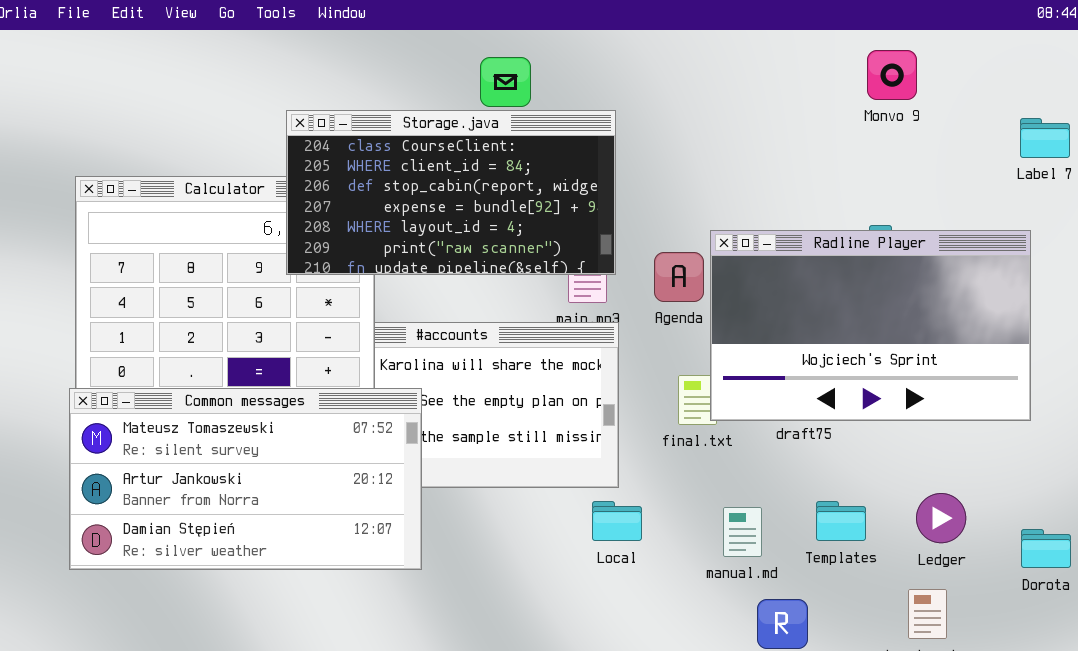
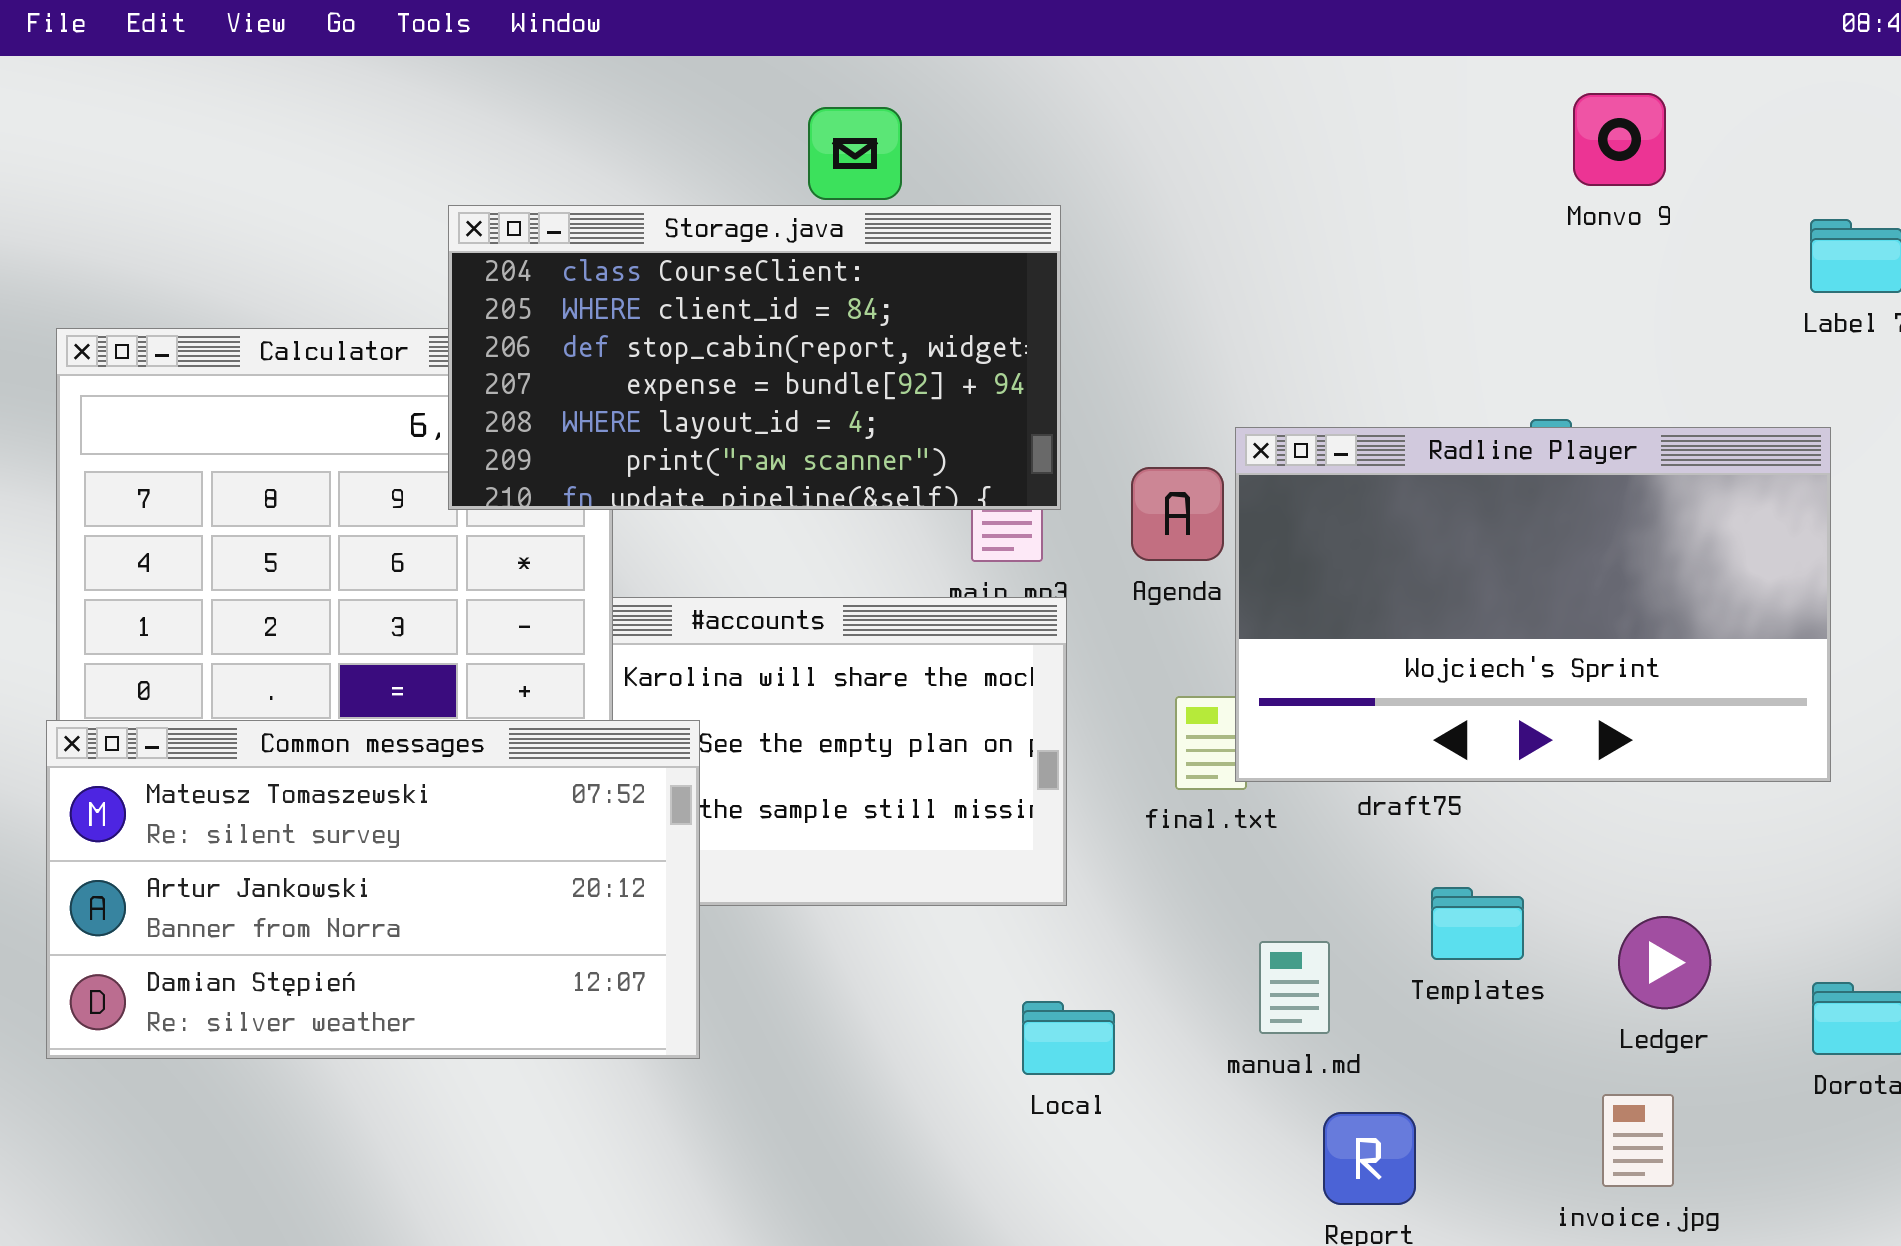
Monvo 9: [867,50,917,100] -> [1573,93,1666,186], moved
Local: [592,501,642,541] -> [1022,1001,1115,1075], moved
Templates: [816,501,866,541] -> [1431,887,1524,960], moved

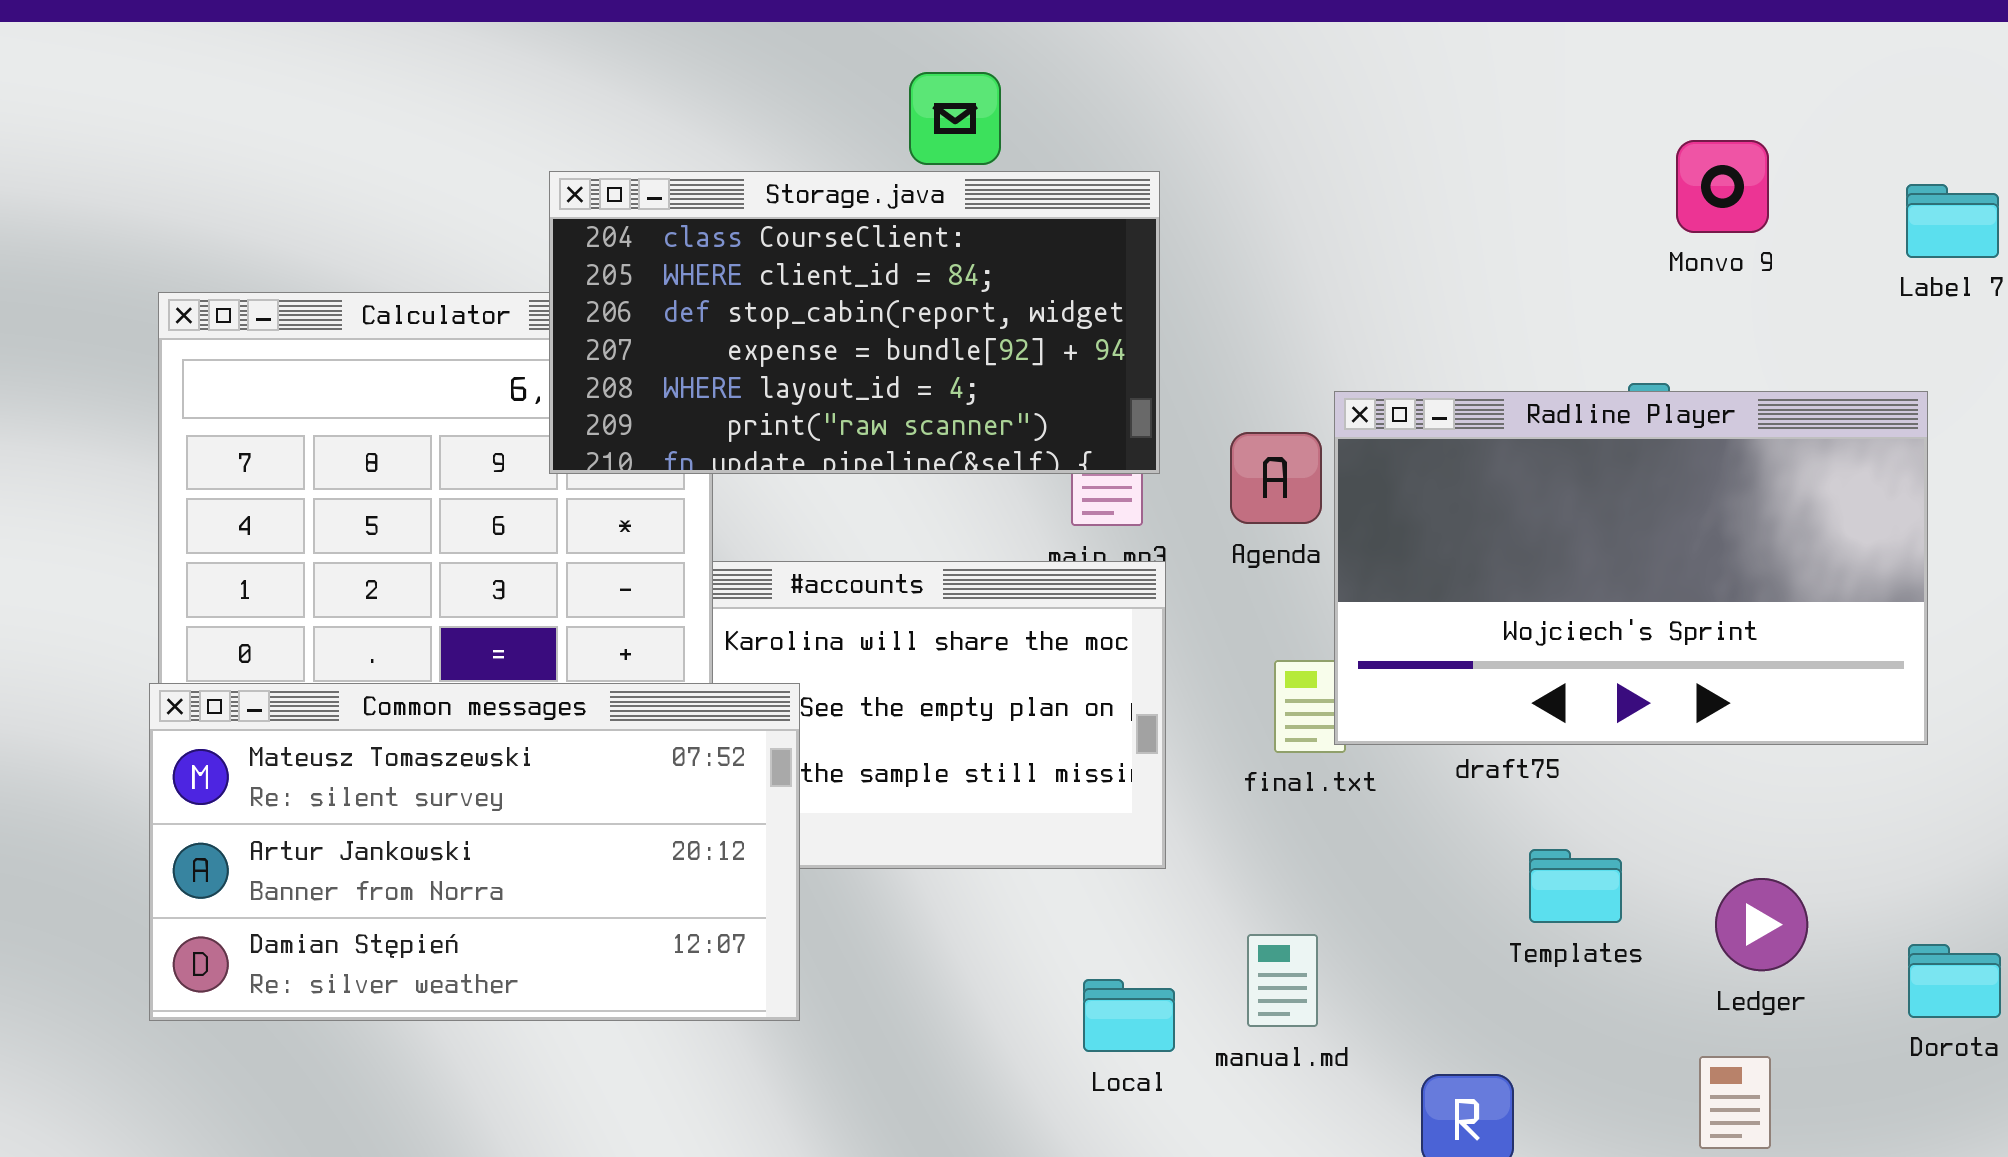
Monvo 9: [1573,93,1666,186] -> [1676,140,1769,233], moved
manual.md: [1259,941,1330,1034] -> [1247,934,1318,1027], moved
Local: [1022,1001,1115,1075] -> [1083,979,1175,1052], moved

